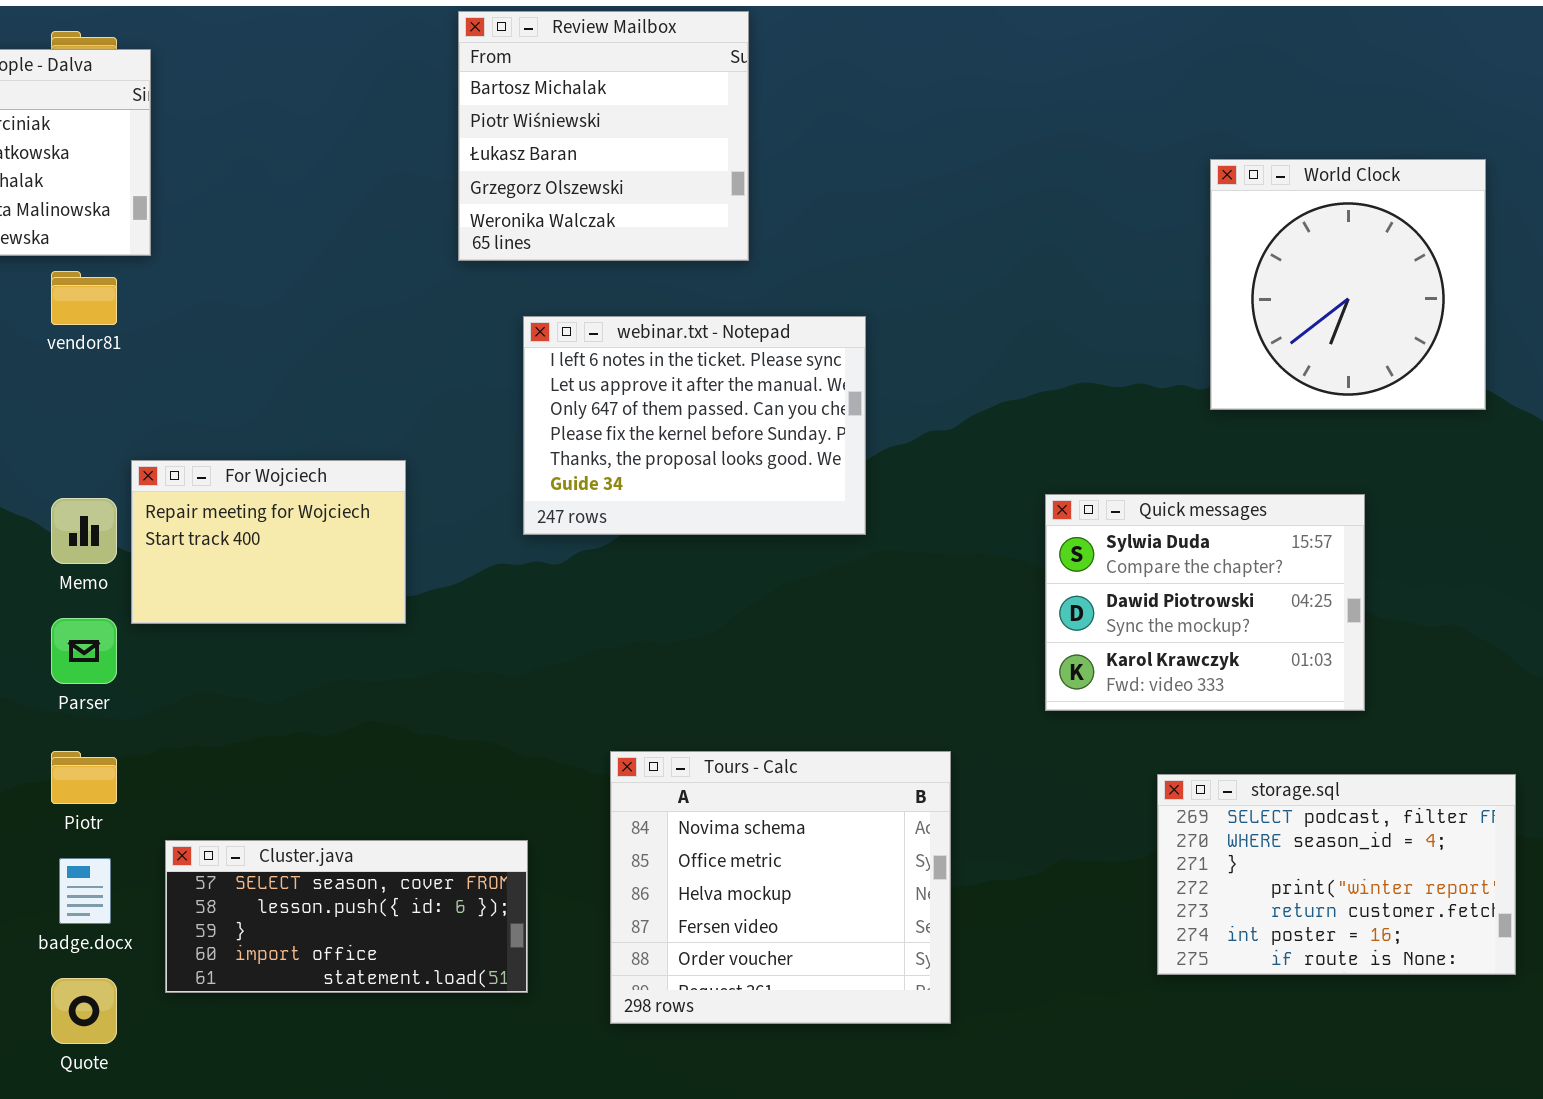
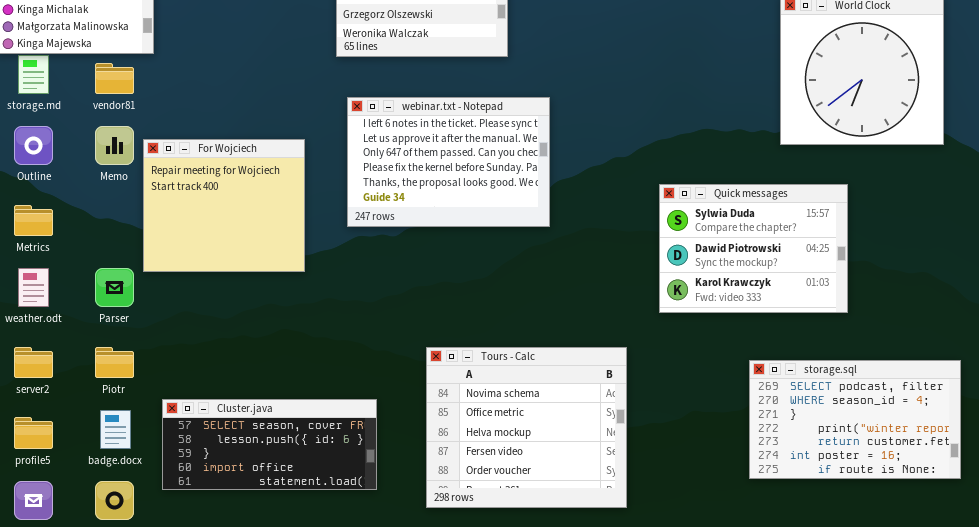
webinar.txt - Notepad: [523,316,866,535] -> [347,97,550,227], moved
For Wojciech: [131,460,406,624] -> [143,139,305,272], resized
Quick messages: [1045,494,1365,711] -> [659,184,848,313], moved
Memo: [51,498,117,564] -> [95,126,134,165], moved

